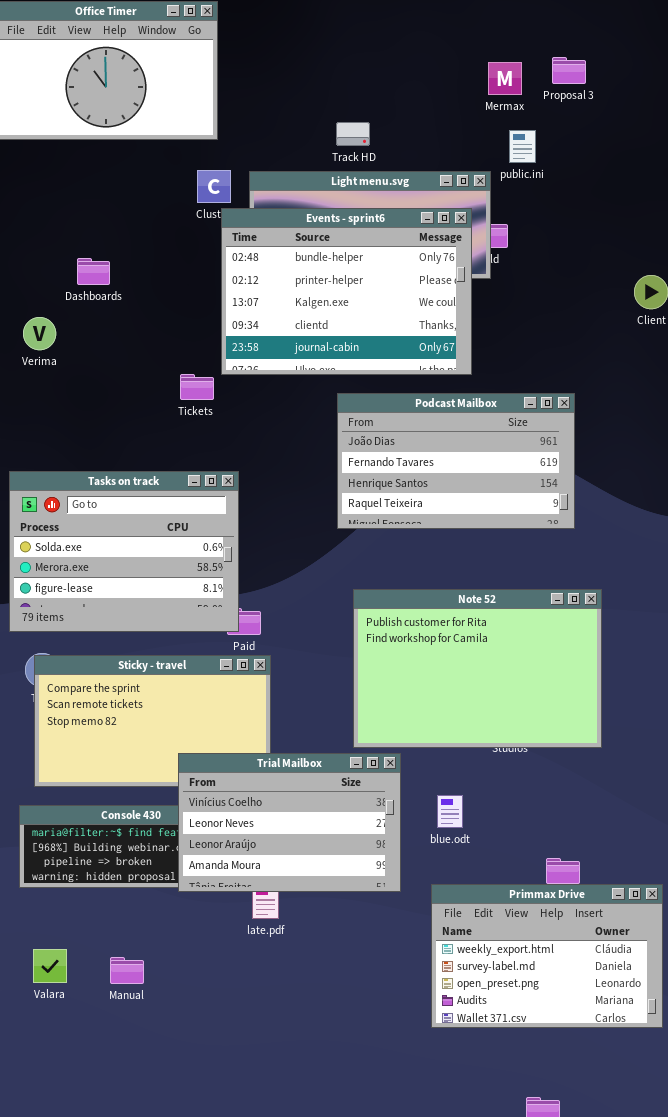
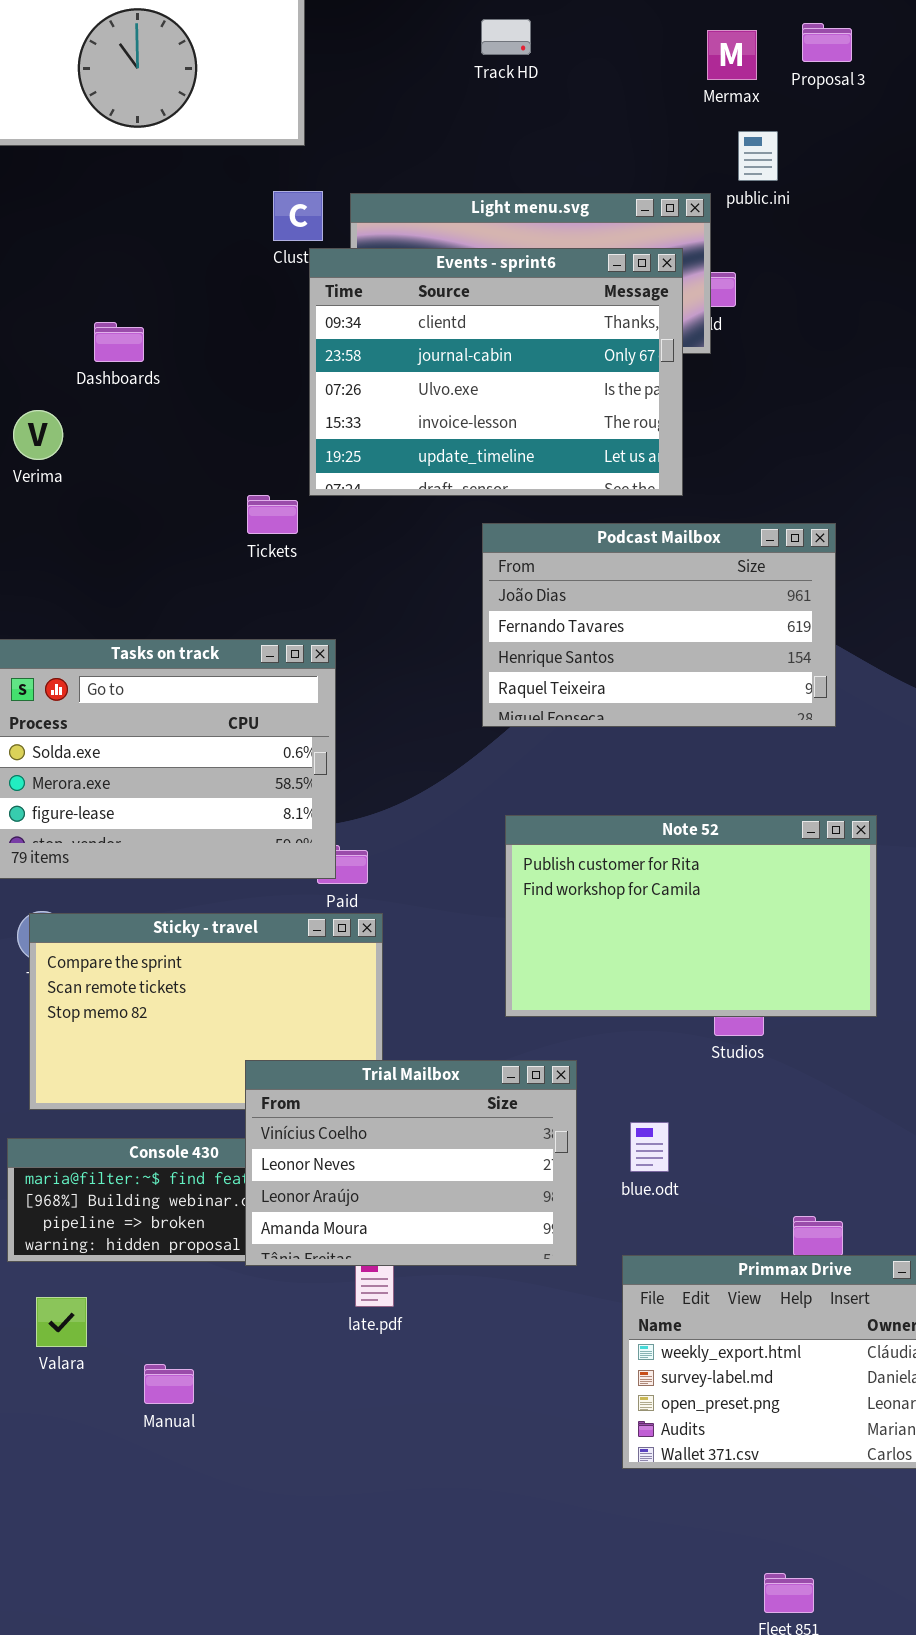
Track HD: [336,122,370,146] -> [481,19,531,55], moved
Events - sprint6: [221,208,472,375] -> [309,248,683,496], scrolled down 3 rows
Note 52: [353,589,602,748] -> [505,815,877,1017], resized
Valara: [33,949,67,983] -> [36,1297,87,1347], moved

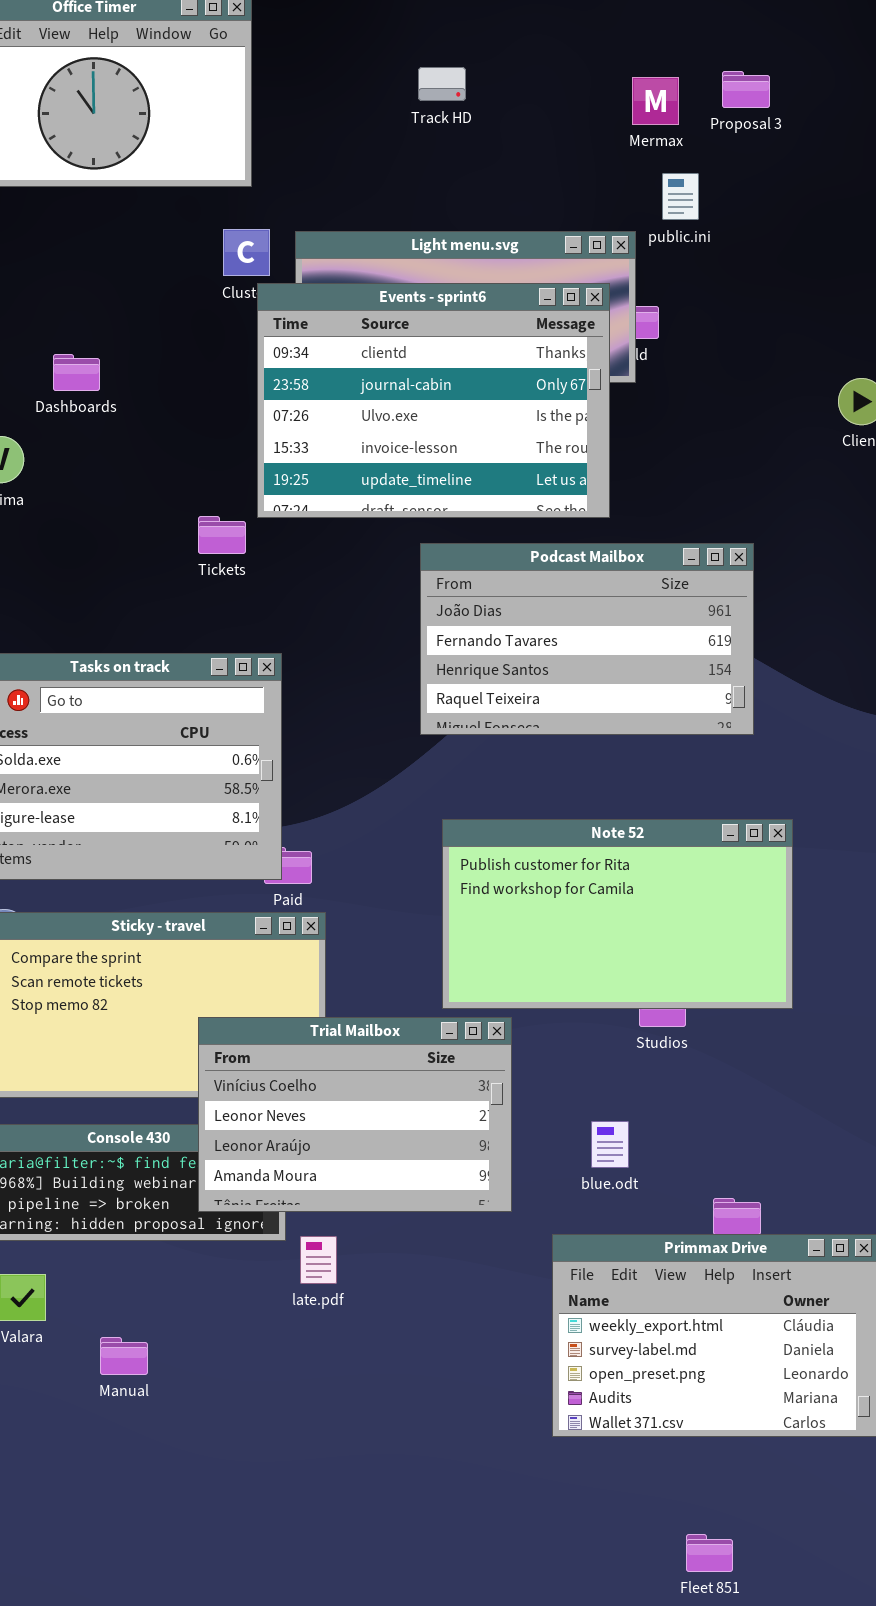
Trial Mailbox: [245,1060,577,1266] -> [198,1017,512,1212], moved
blue.odt: [630,1122,669,1172] -> [591,1121,629,1168], moved

